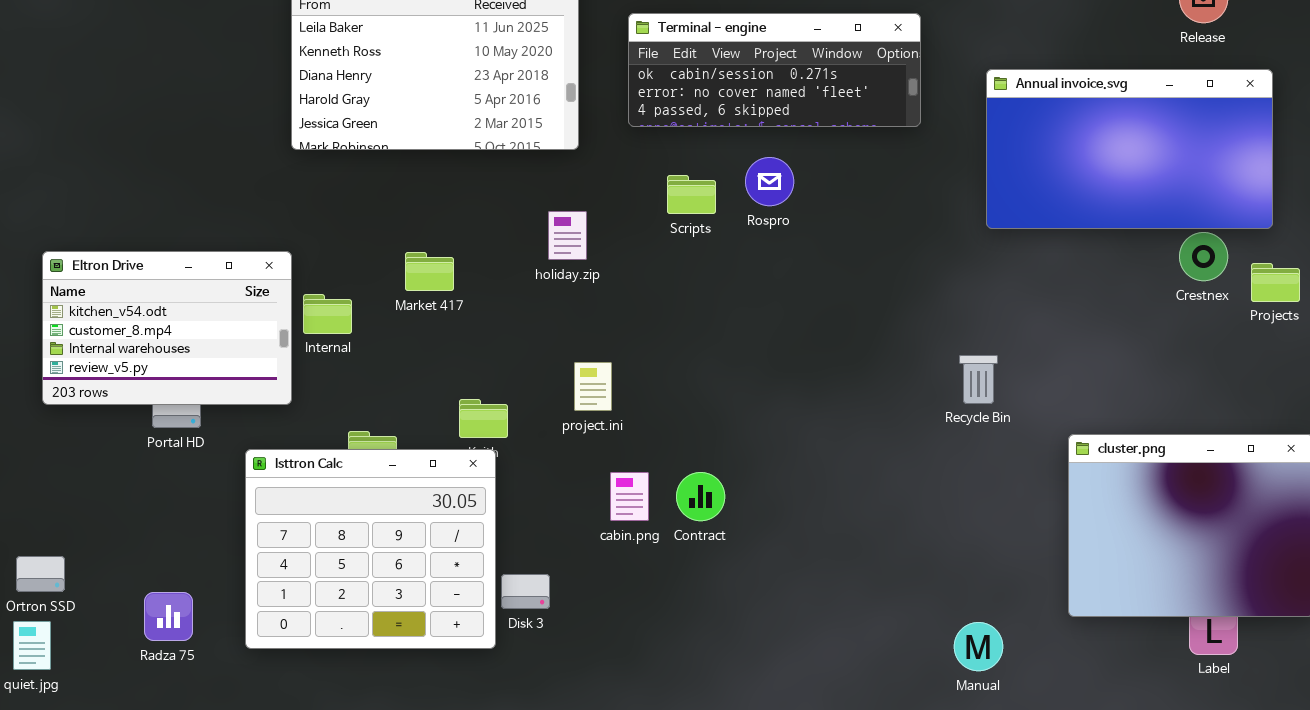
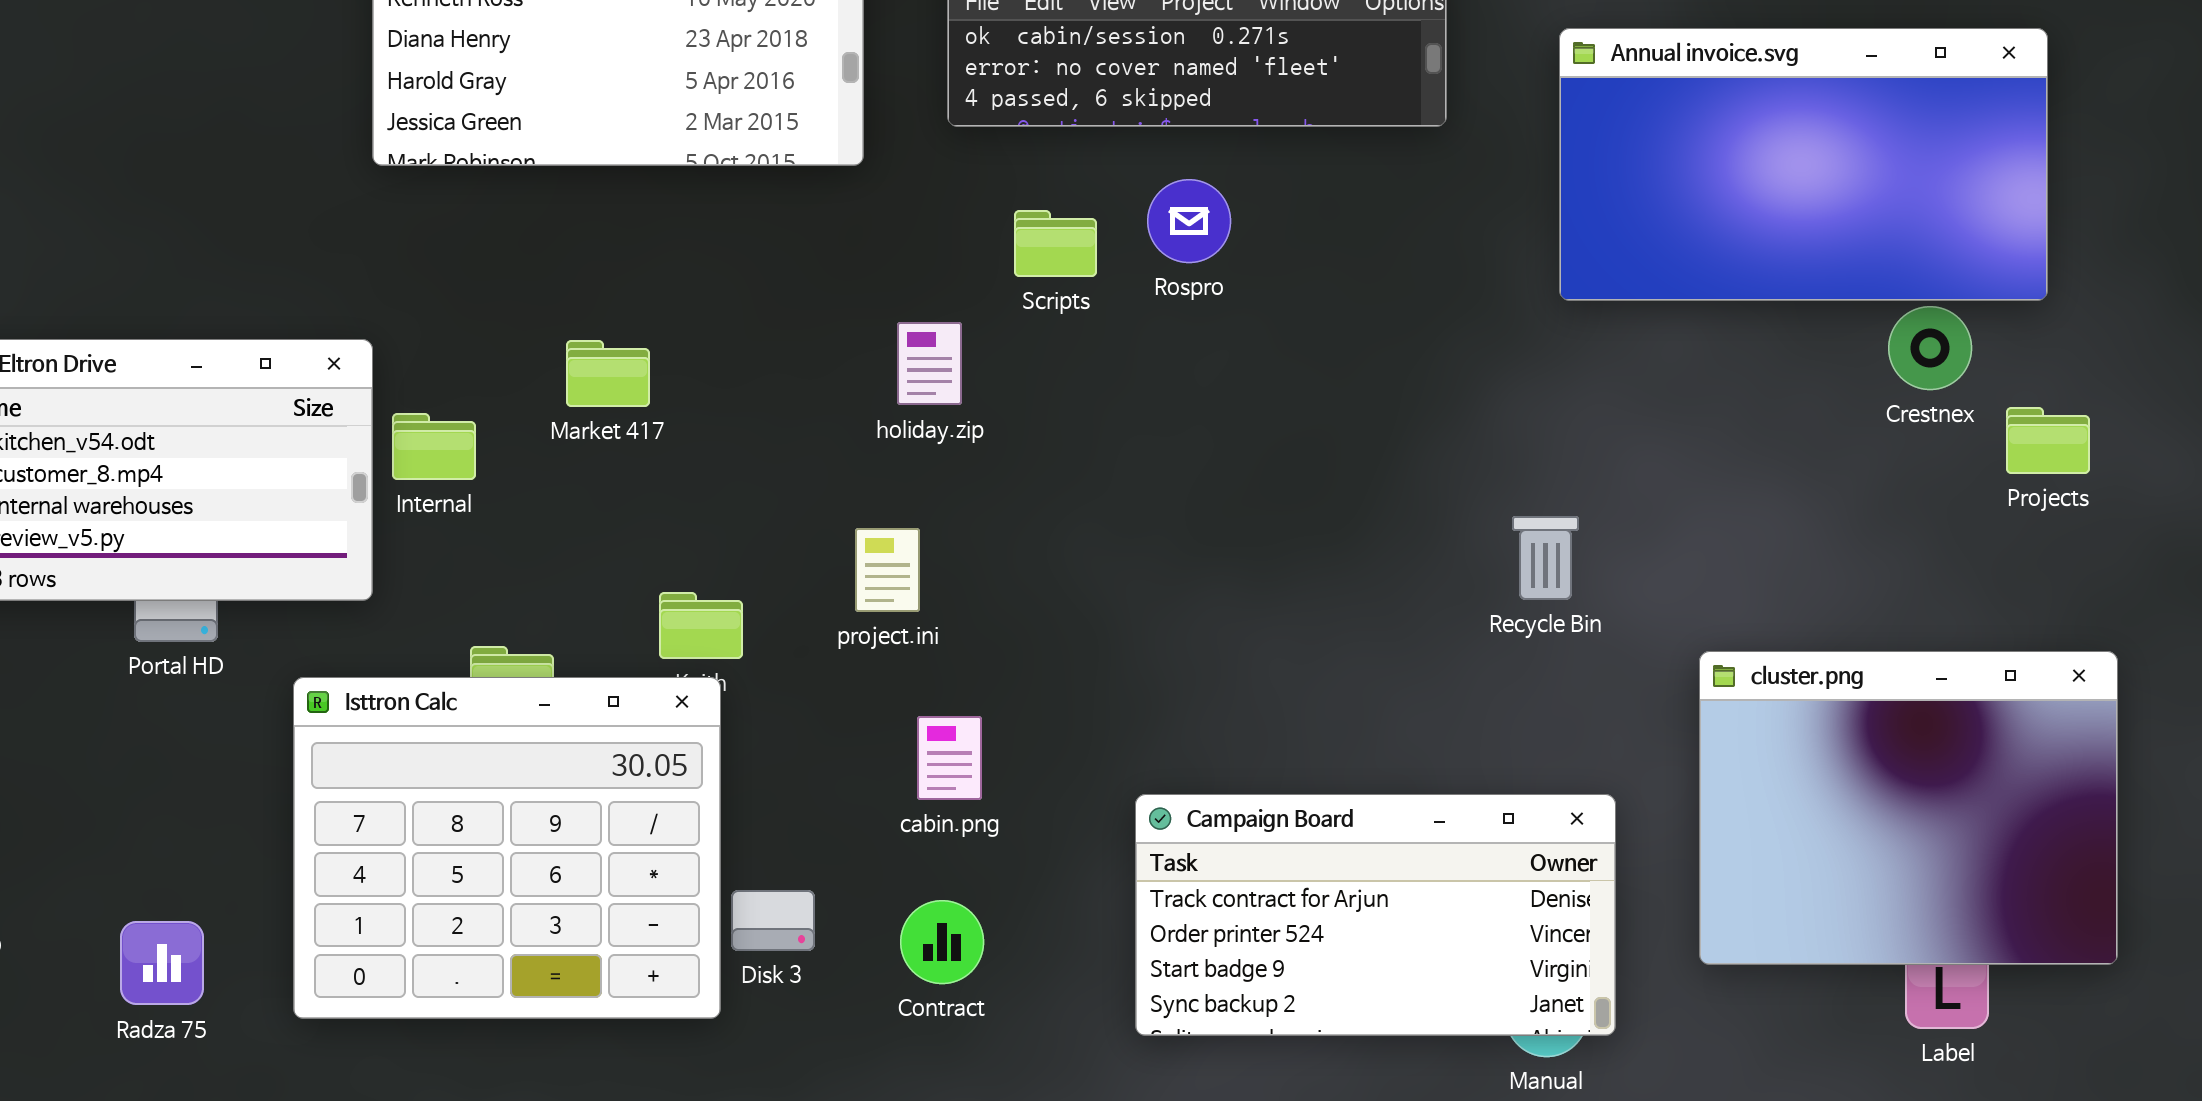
holiday.zip: [548,211,587,260] -> [897,322,962,405], moved
Projects: [1251,263,1300,302] -> [2006,407,2090,474], moved
Contract: [676,472,725,521] -> [900,900,984,984], moved
Campaign Board: none -> [1135,794,1616,1036], opened

